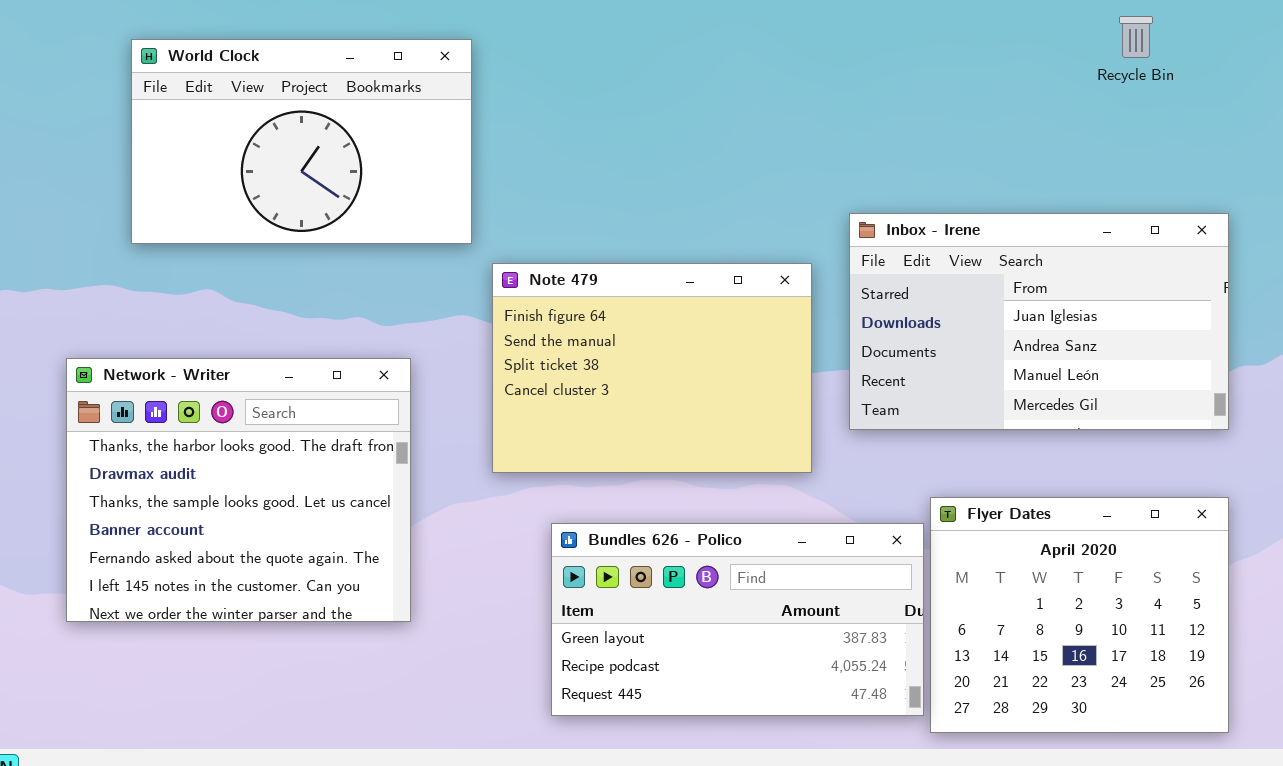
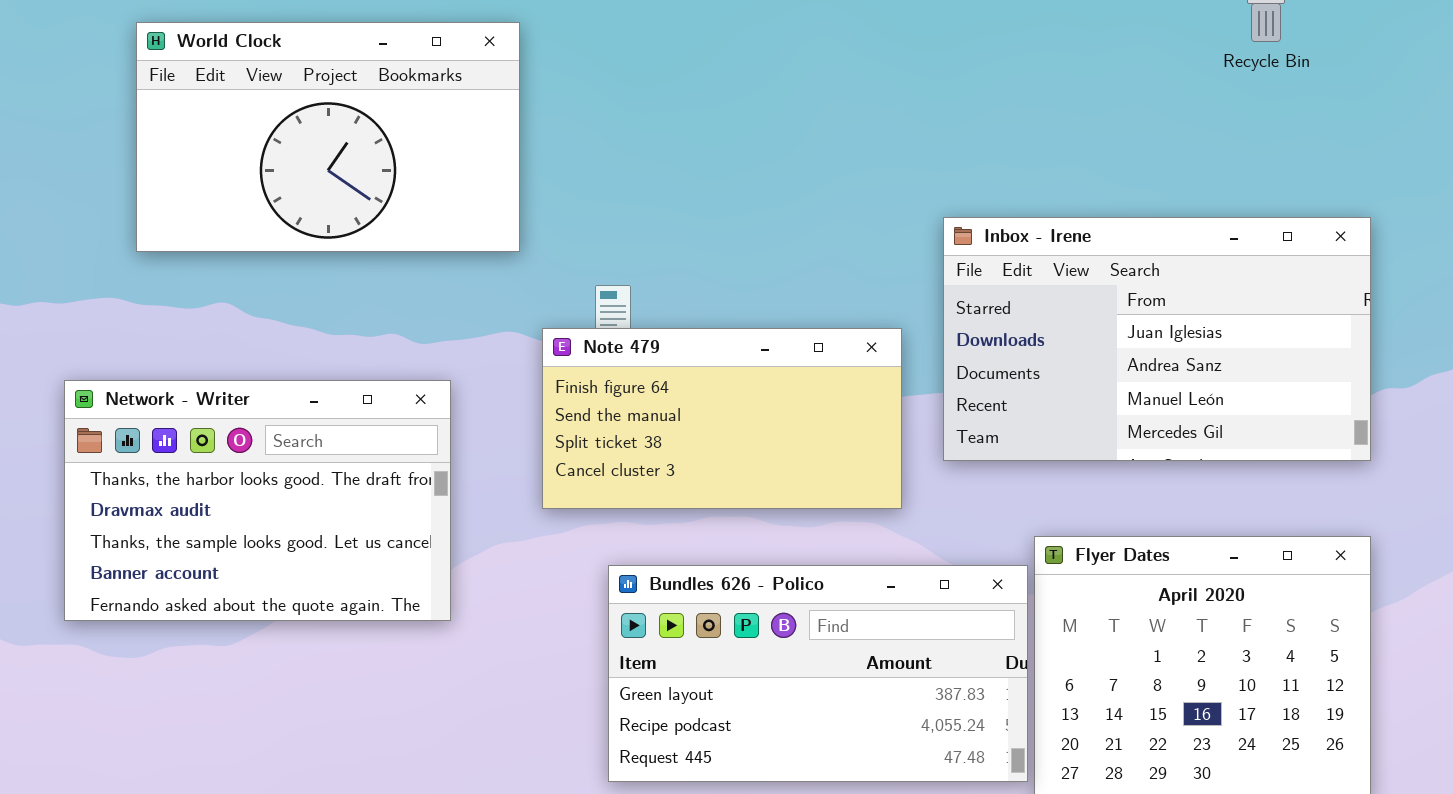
Note 479: [492,263,812,473] -> [542,328,902,509], resized
Network - Writer: [66,358,411,622] -> [64,380,451,621], resized

